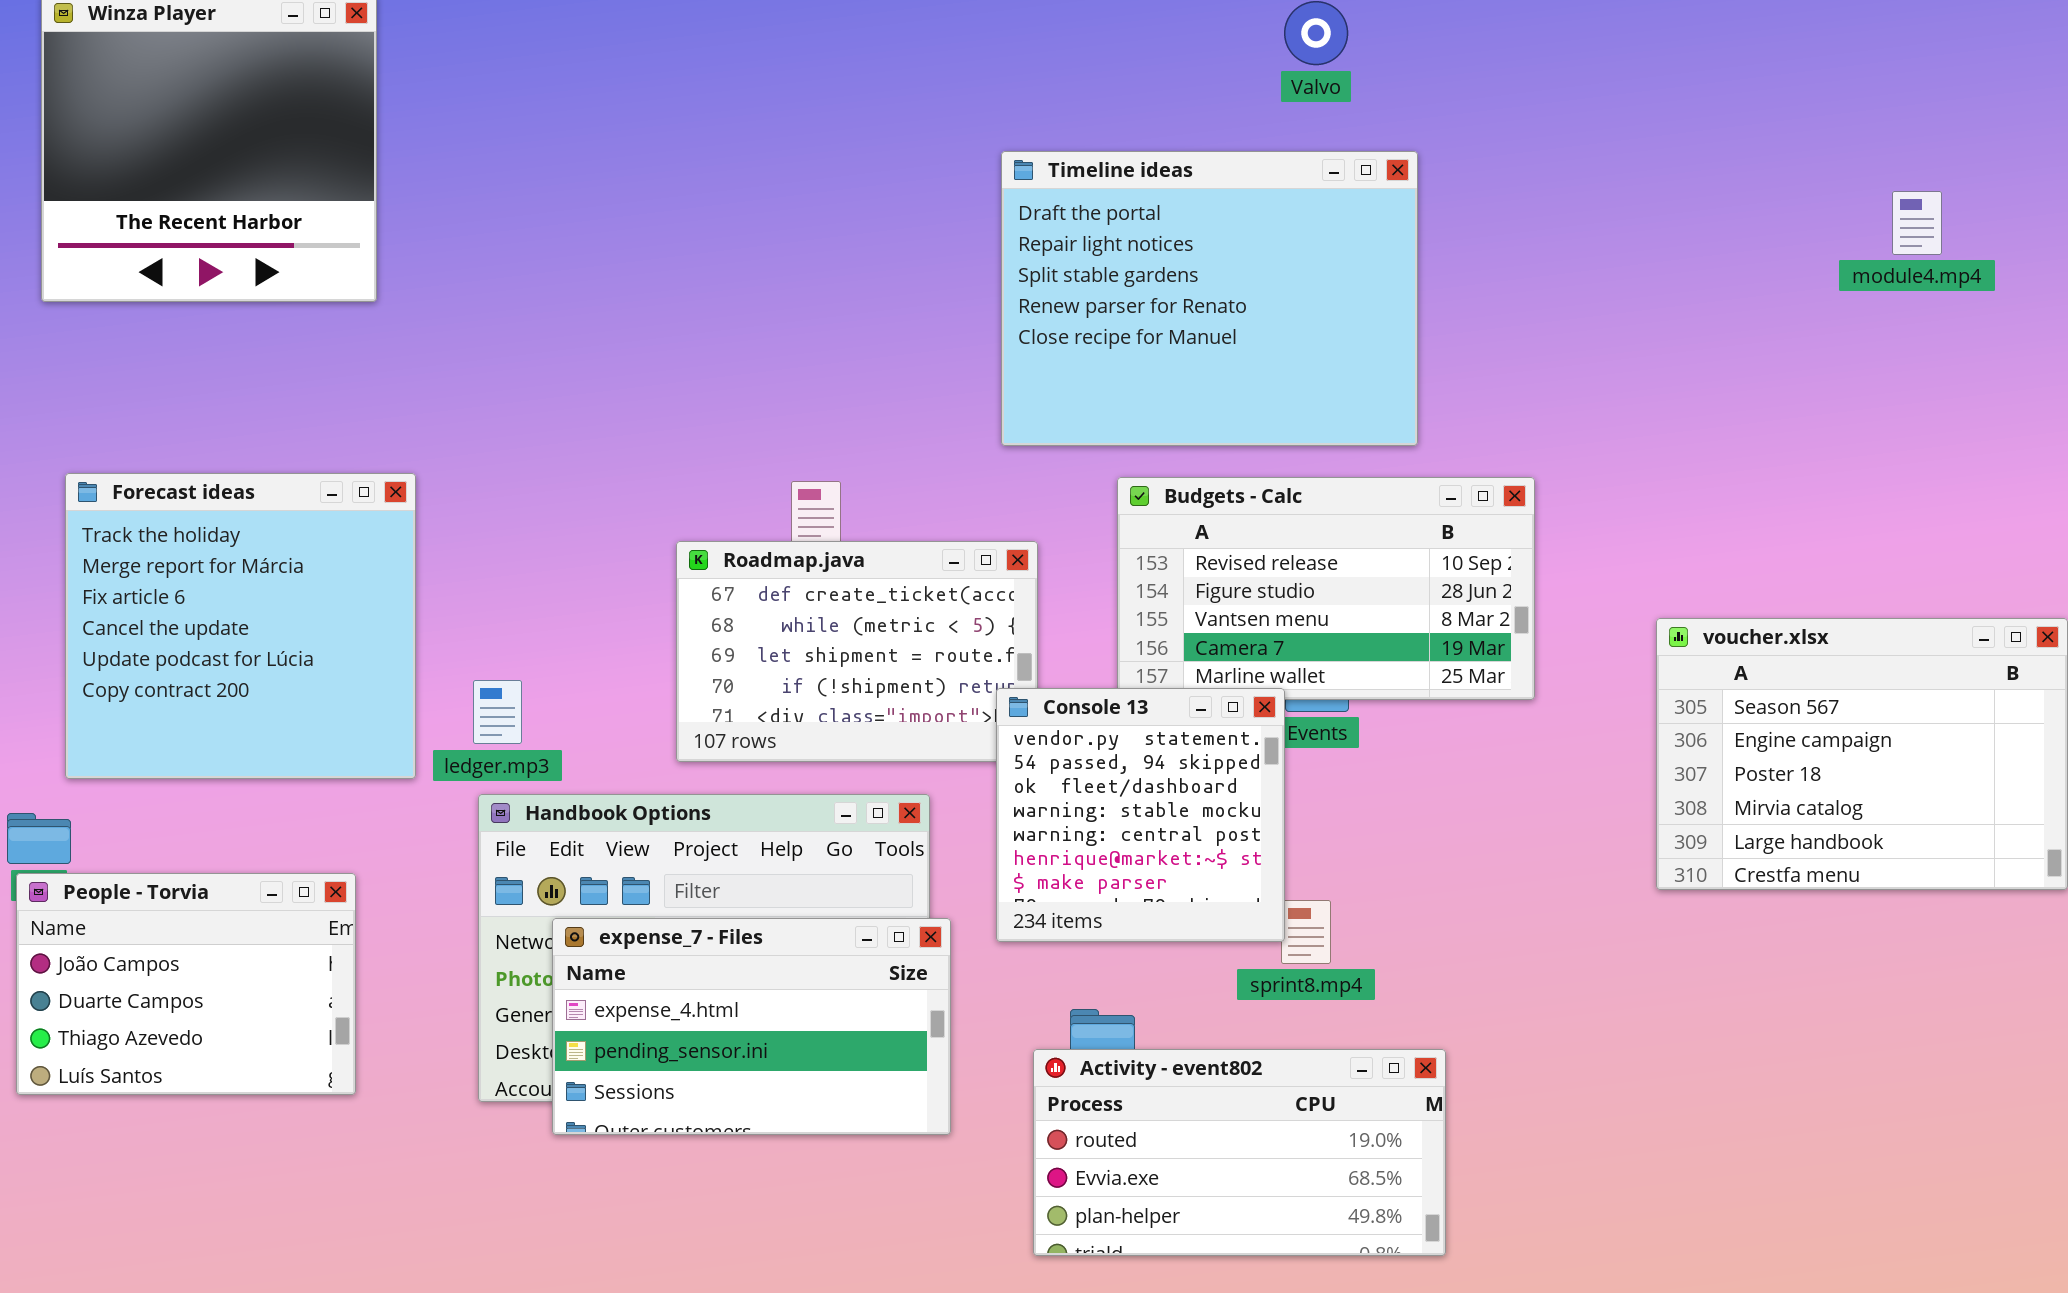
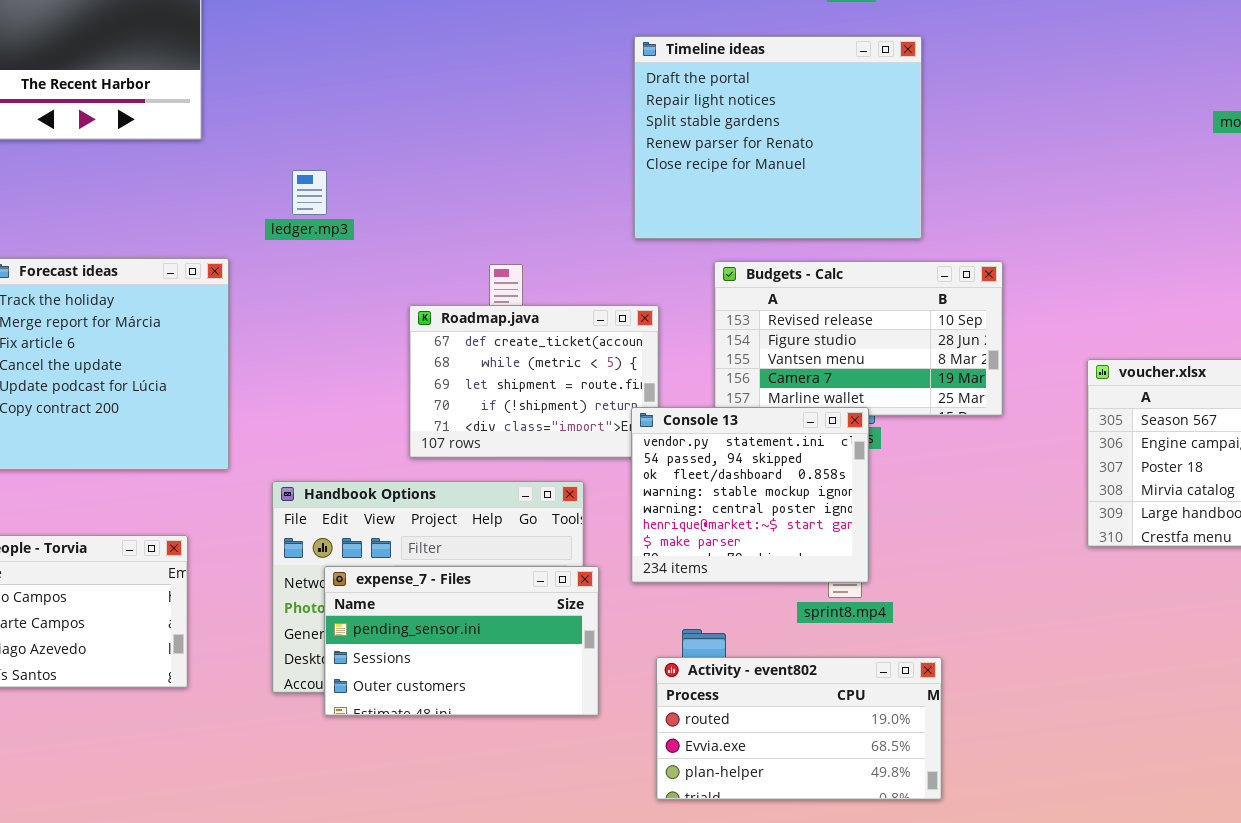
ledger.mp3: [473,680,522,744] -> [292,170,327,215], moved
Console 13: [996,688,1285,942] -> [631,407,869,583], resized
expense_7 - Files: [552,918,951,1135] -> [324,566,599,716], scrolled down 1 row

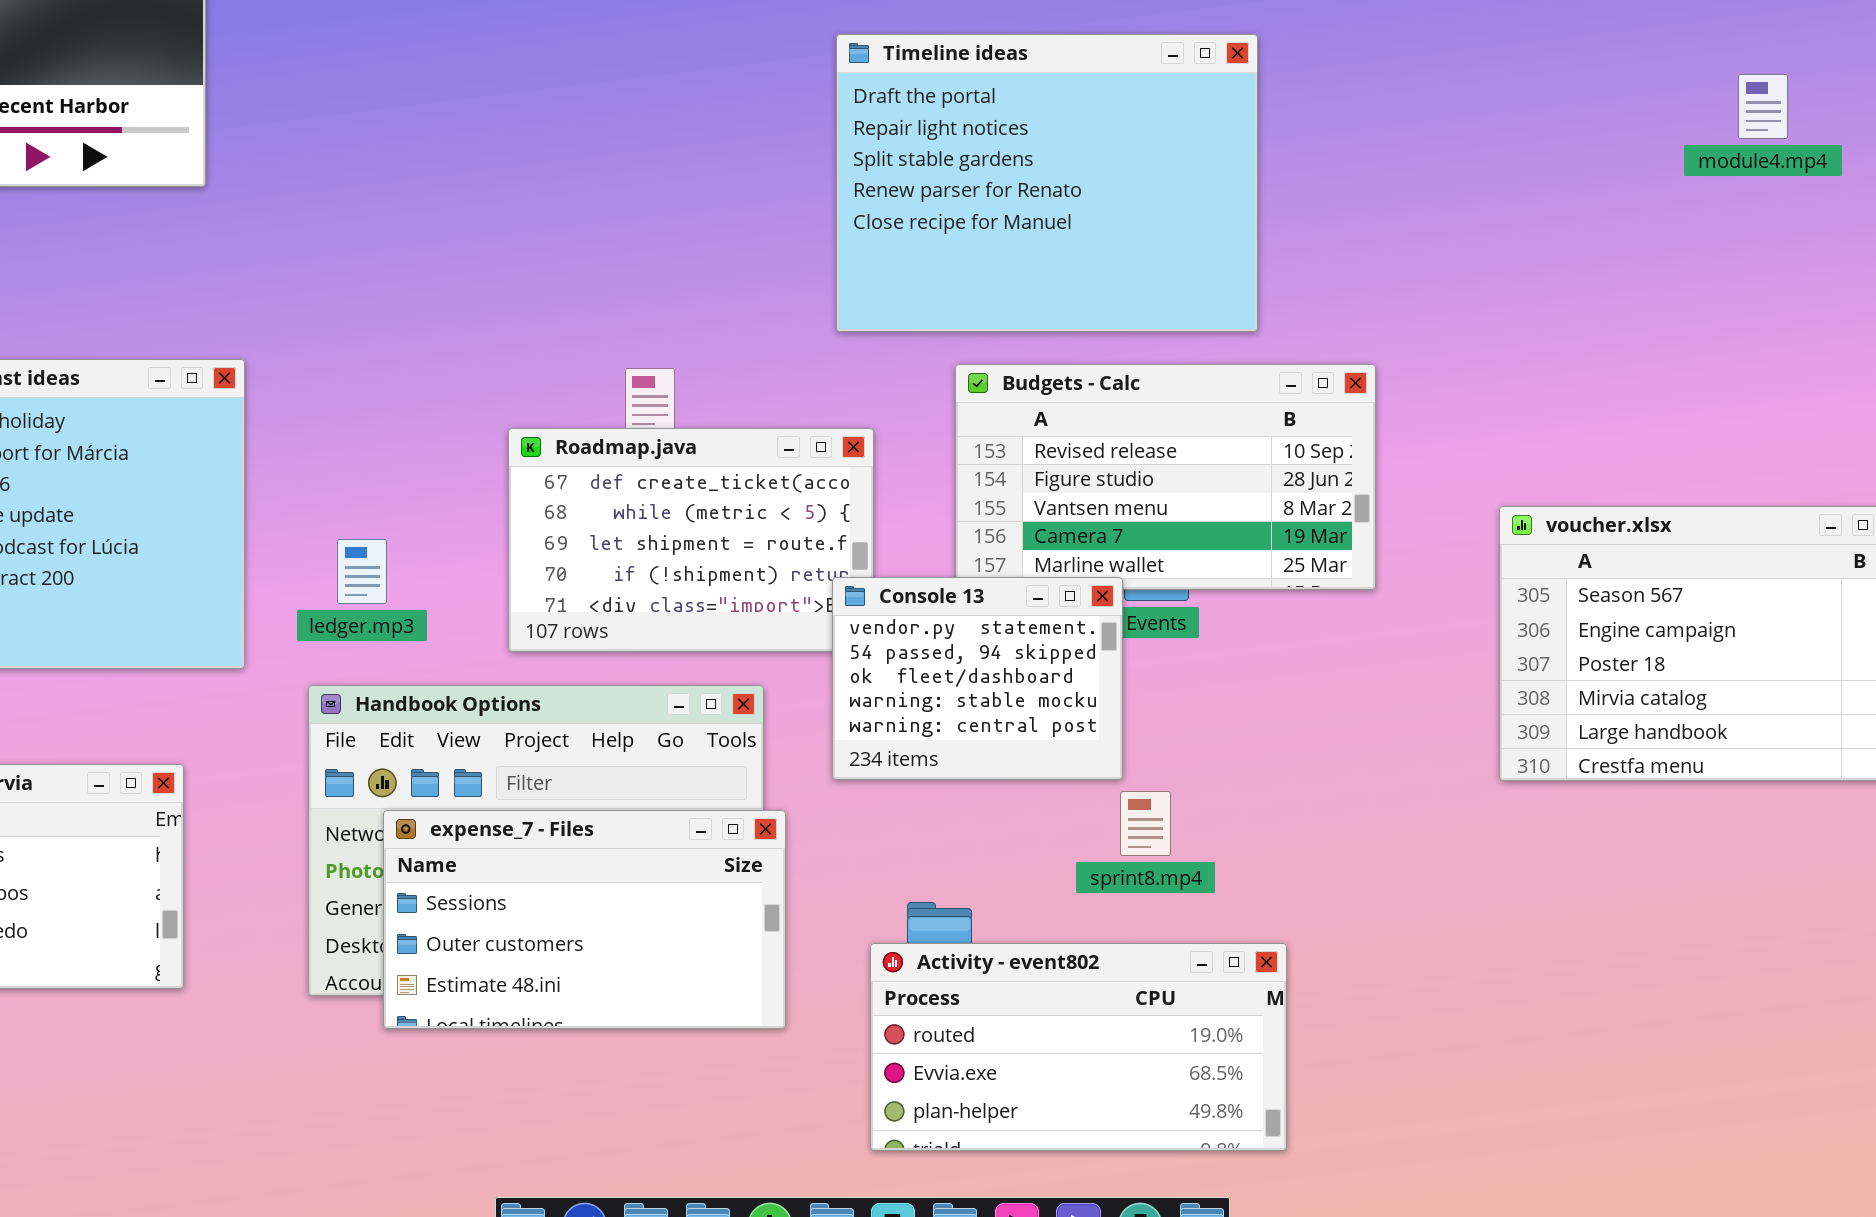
ledger.mp3: [292,170,327,215] -> [337,539,387,604], moved
Console 13: [631,407,869,583] -> [832,577,1123,780], resized
expense_7 - Files: [324,566,599,716] -> [383,810,786,1029], scrolled down 1 row

